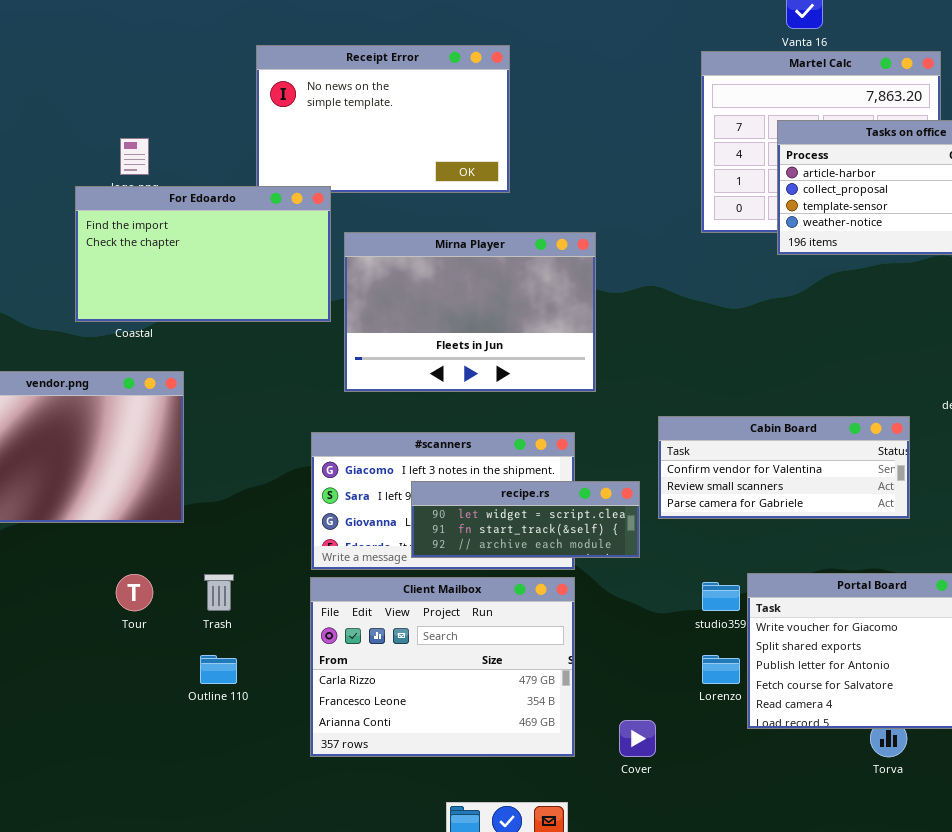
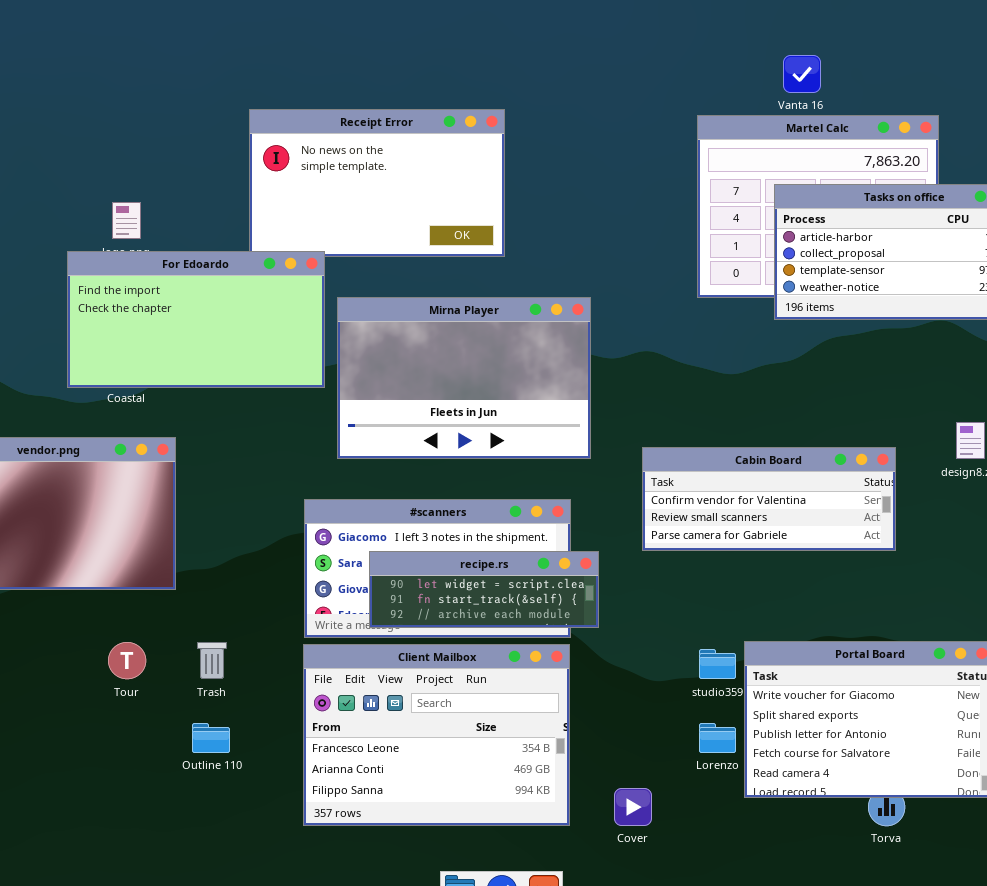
Cabin Board: [658,416,910,519] -> [642,447,896,551], moved
recipe.rs: [411,481,640,558] -> [369,551,599,628], moved
Client Mailbox: [310,577,575,757] -> [303,644,570,826], scrolled down 1 row

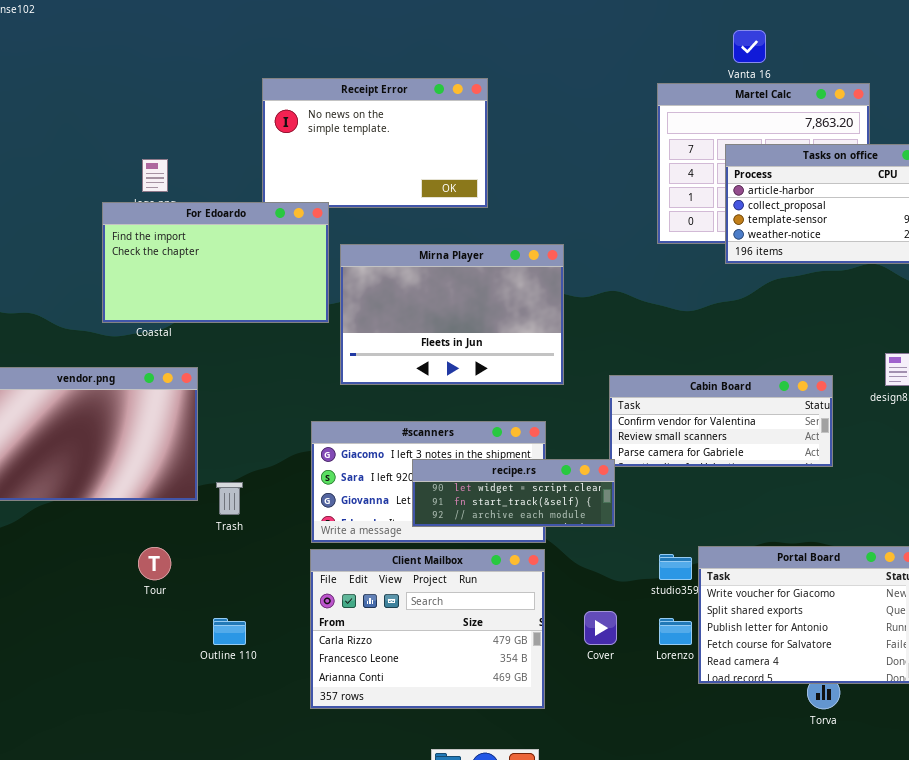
recipe.rs: [369,551,599,628] -> [412,459,615,527], moved
Trash: [197,642,227,679] -> [216,482,243,515], moved
Client Mailbox: [303,644,570,826] -> [310,549,545,709], scrolled up 1 row
Cover: [614,788,652,826] -> [584,611,617,645], moved

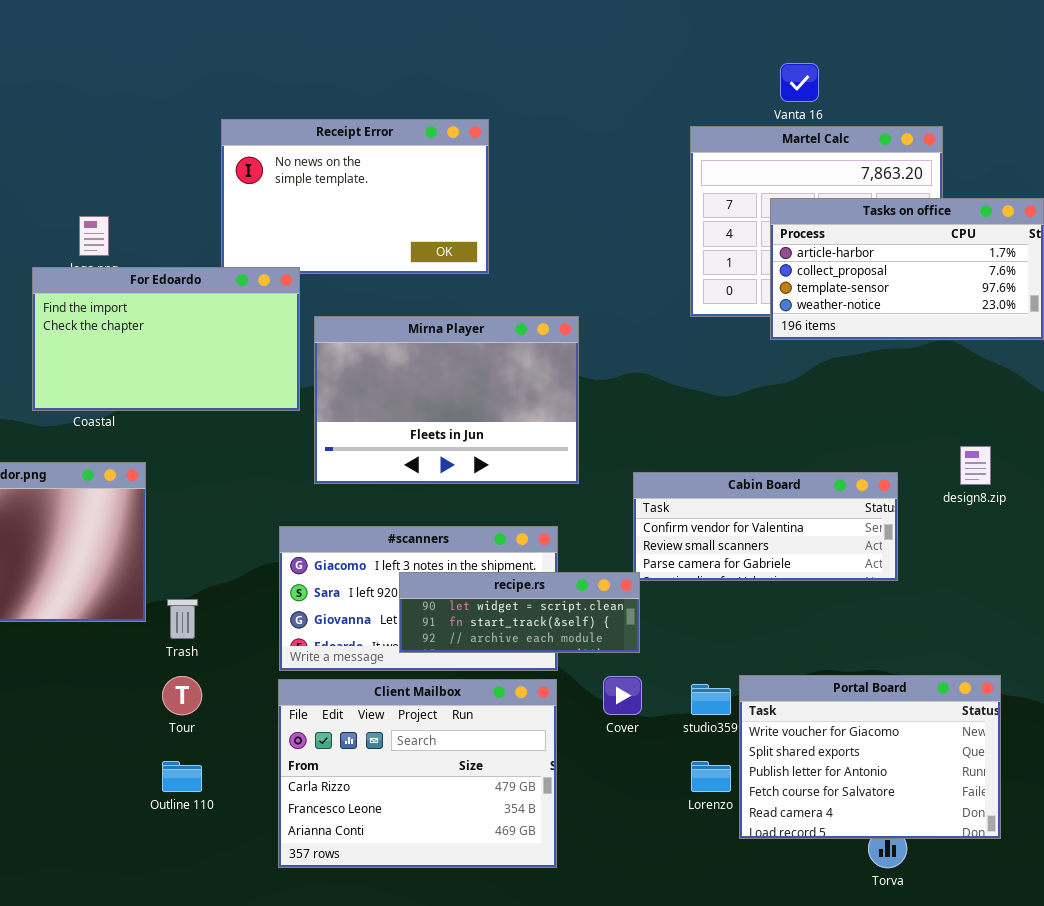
Tour: [138,547,171,580] -> [162,676,202,715], moved
Cover: [584,611,617,645] -> [603,676,642,715], moved

